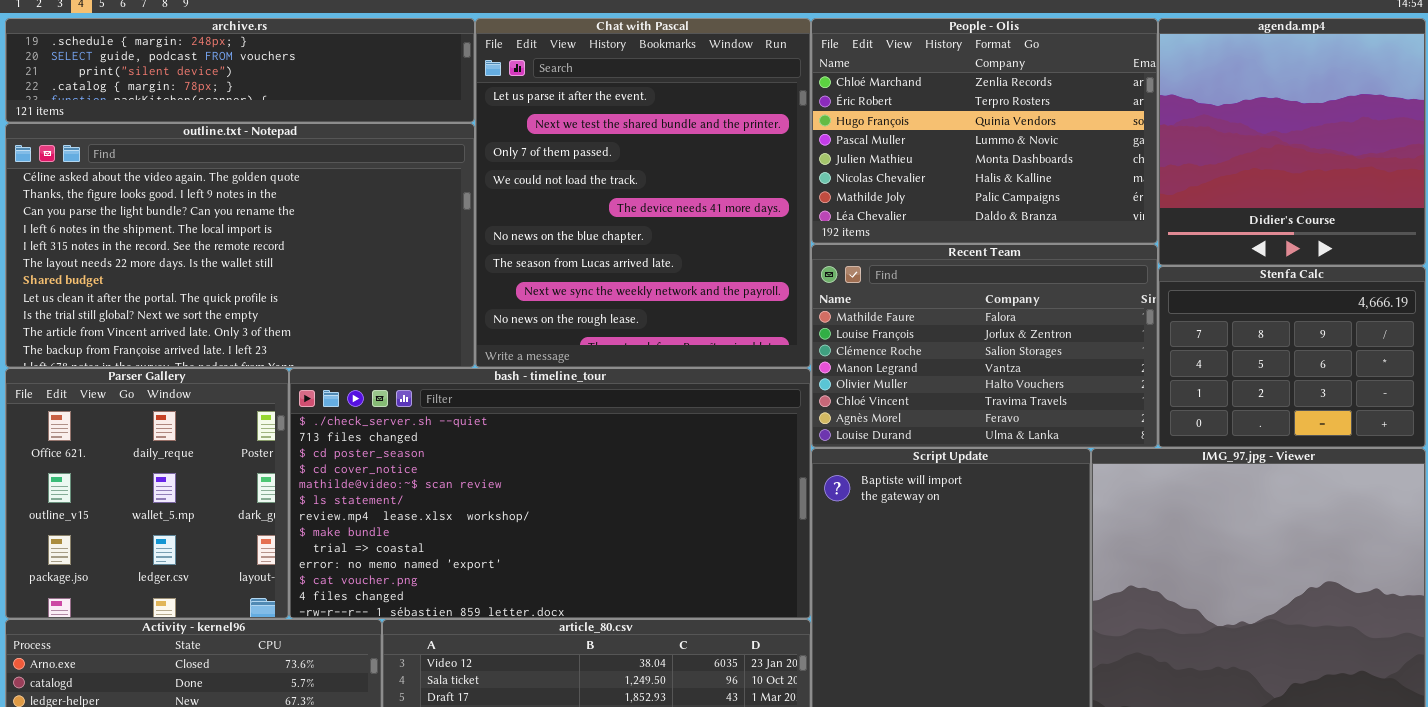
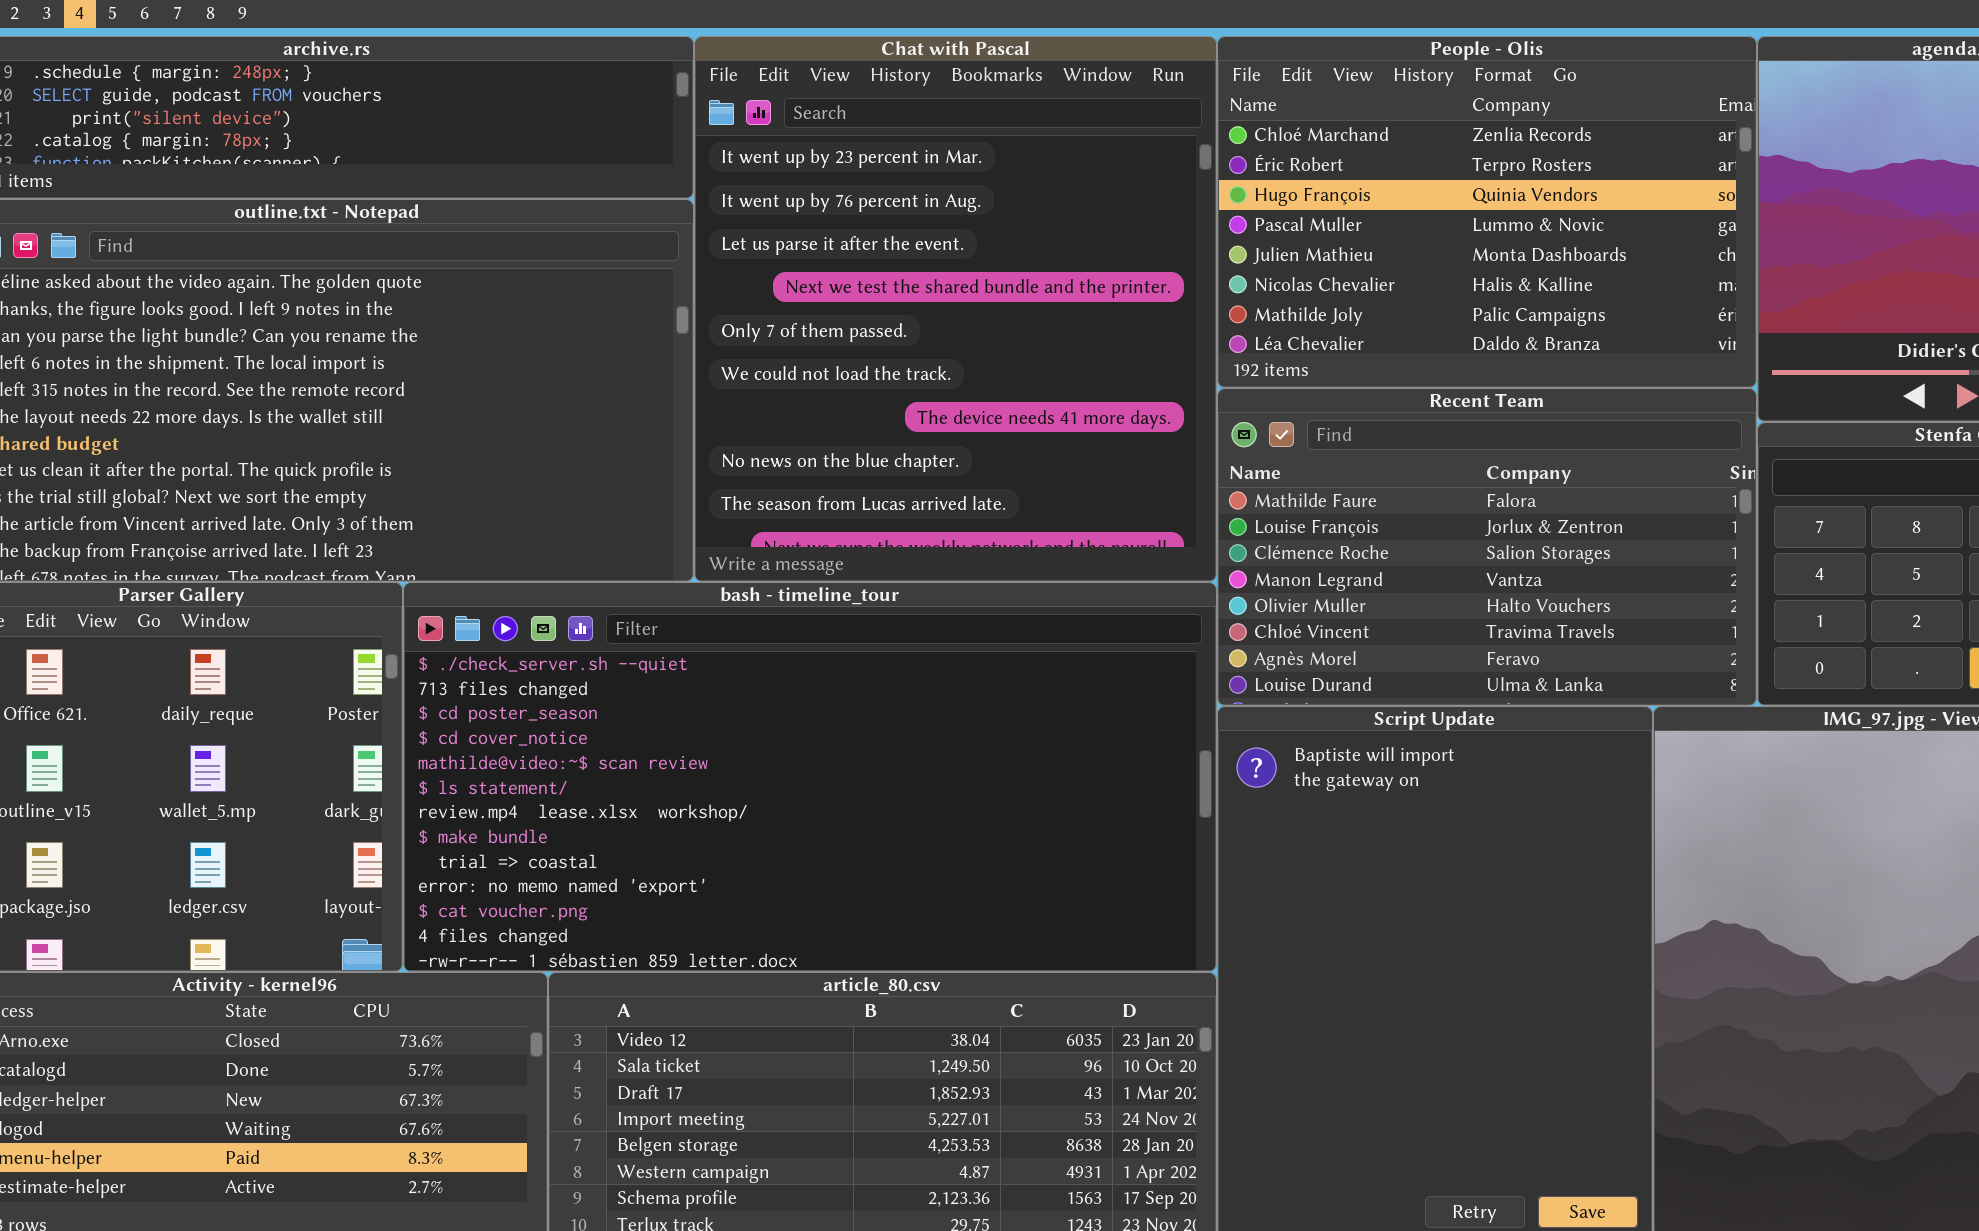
Chat with Pascal: [475,18,811,368] -> [694,36,1217,582], scrolled up 2 rows

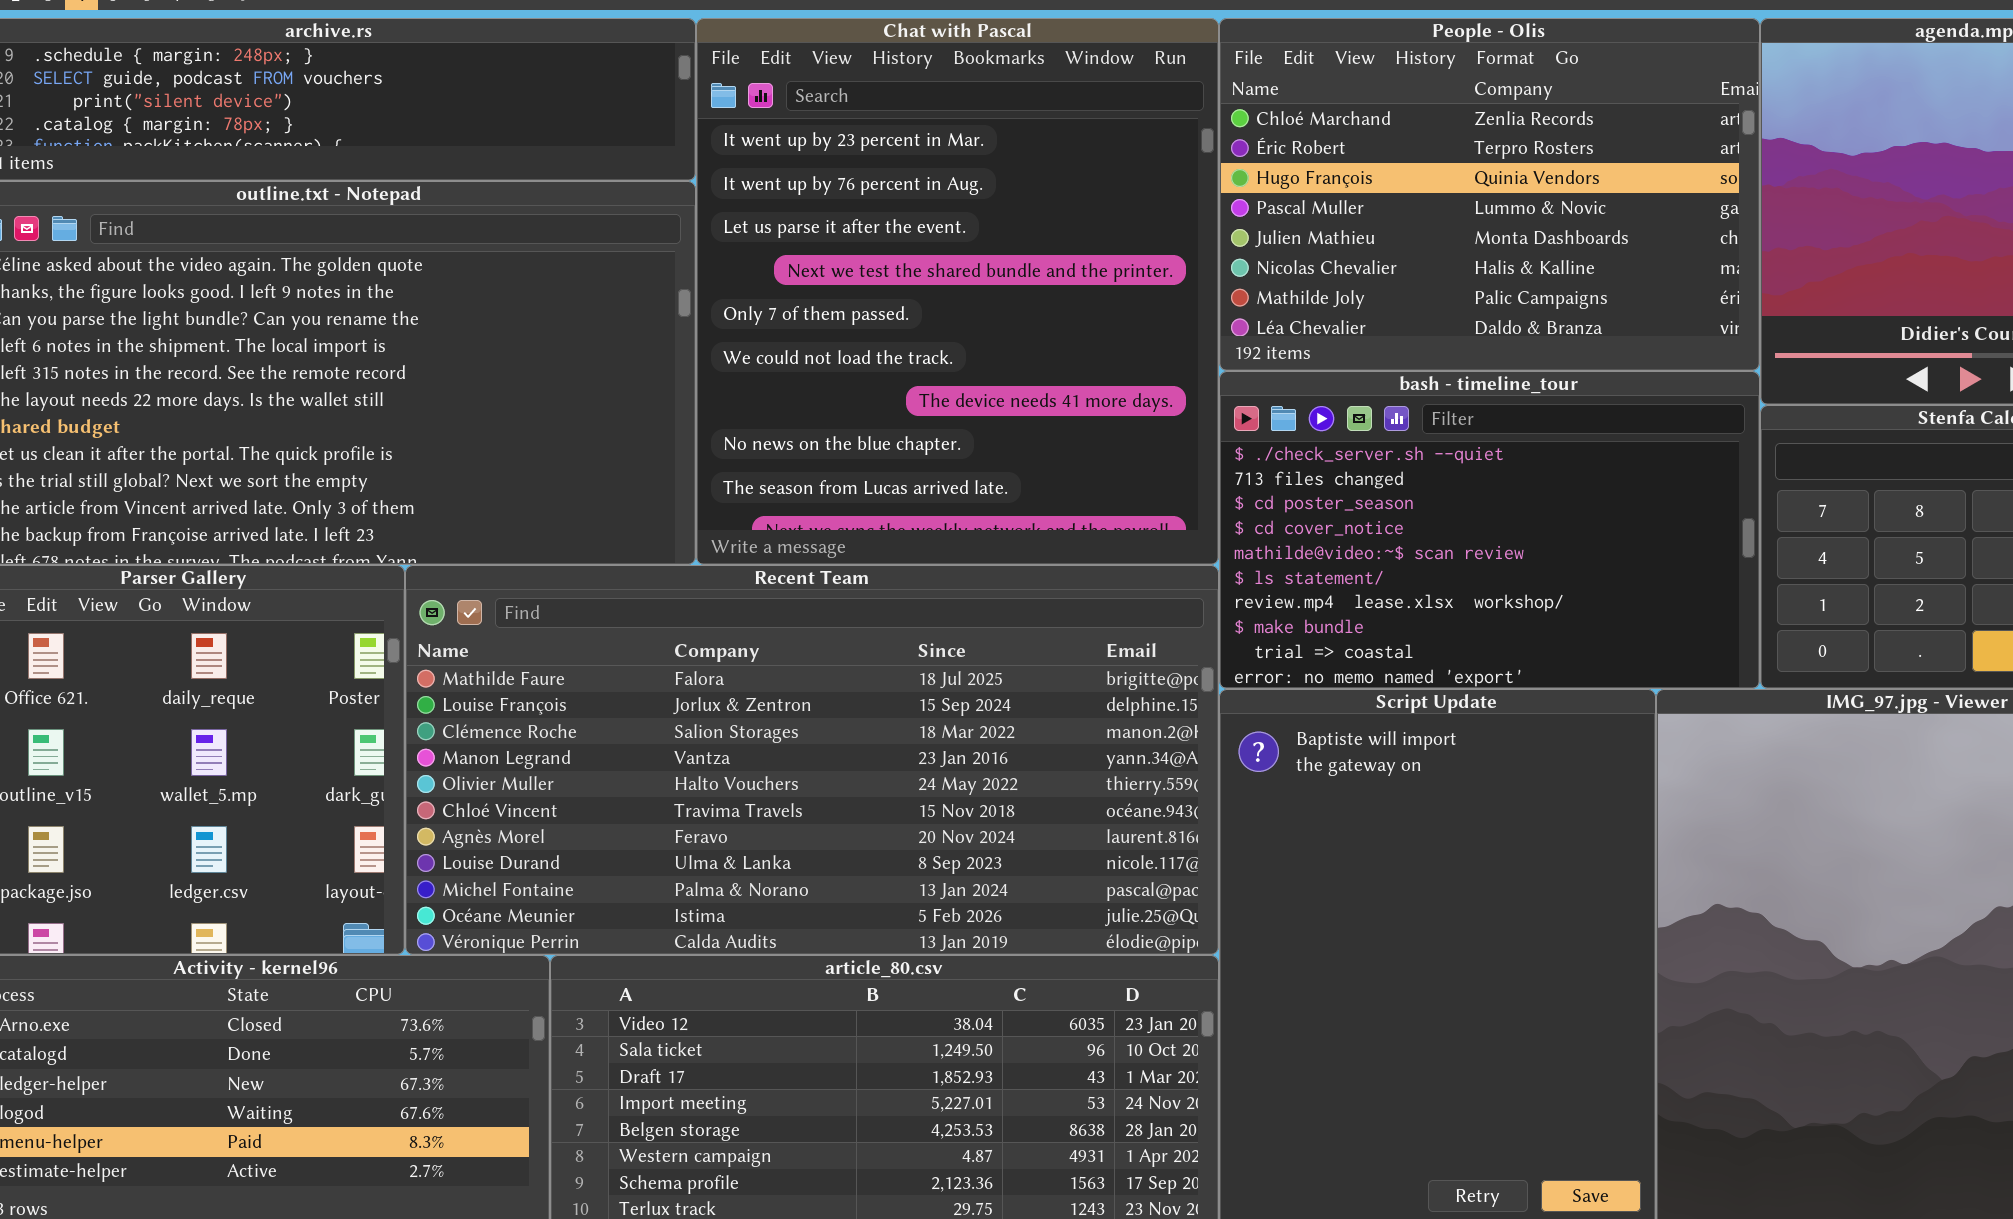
Recent Team: [1217,388,1757,706] -> [405,565,1219,955], moved, resized
bash - timeline_tour: [403,582,1217,972] -> [1219,371,1760,689], moved, resized

